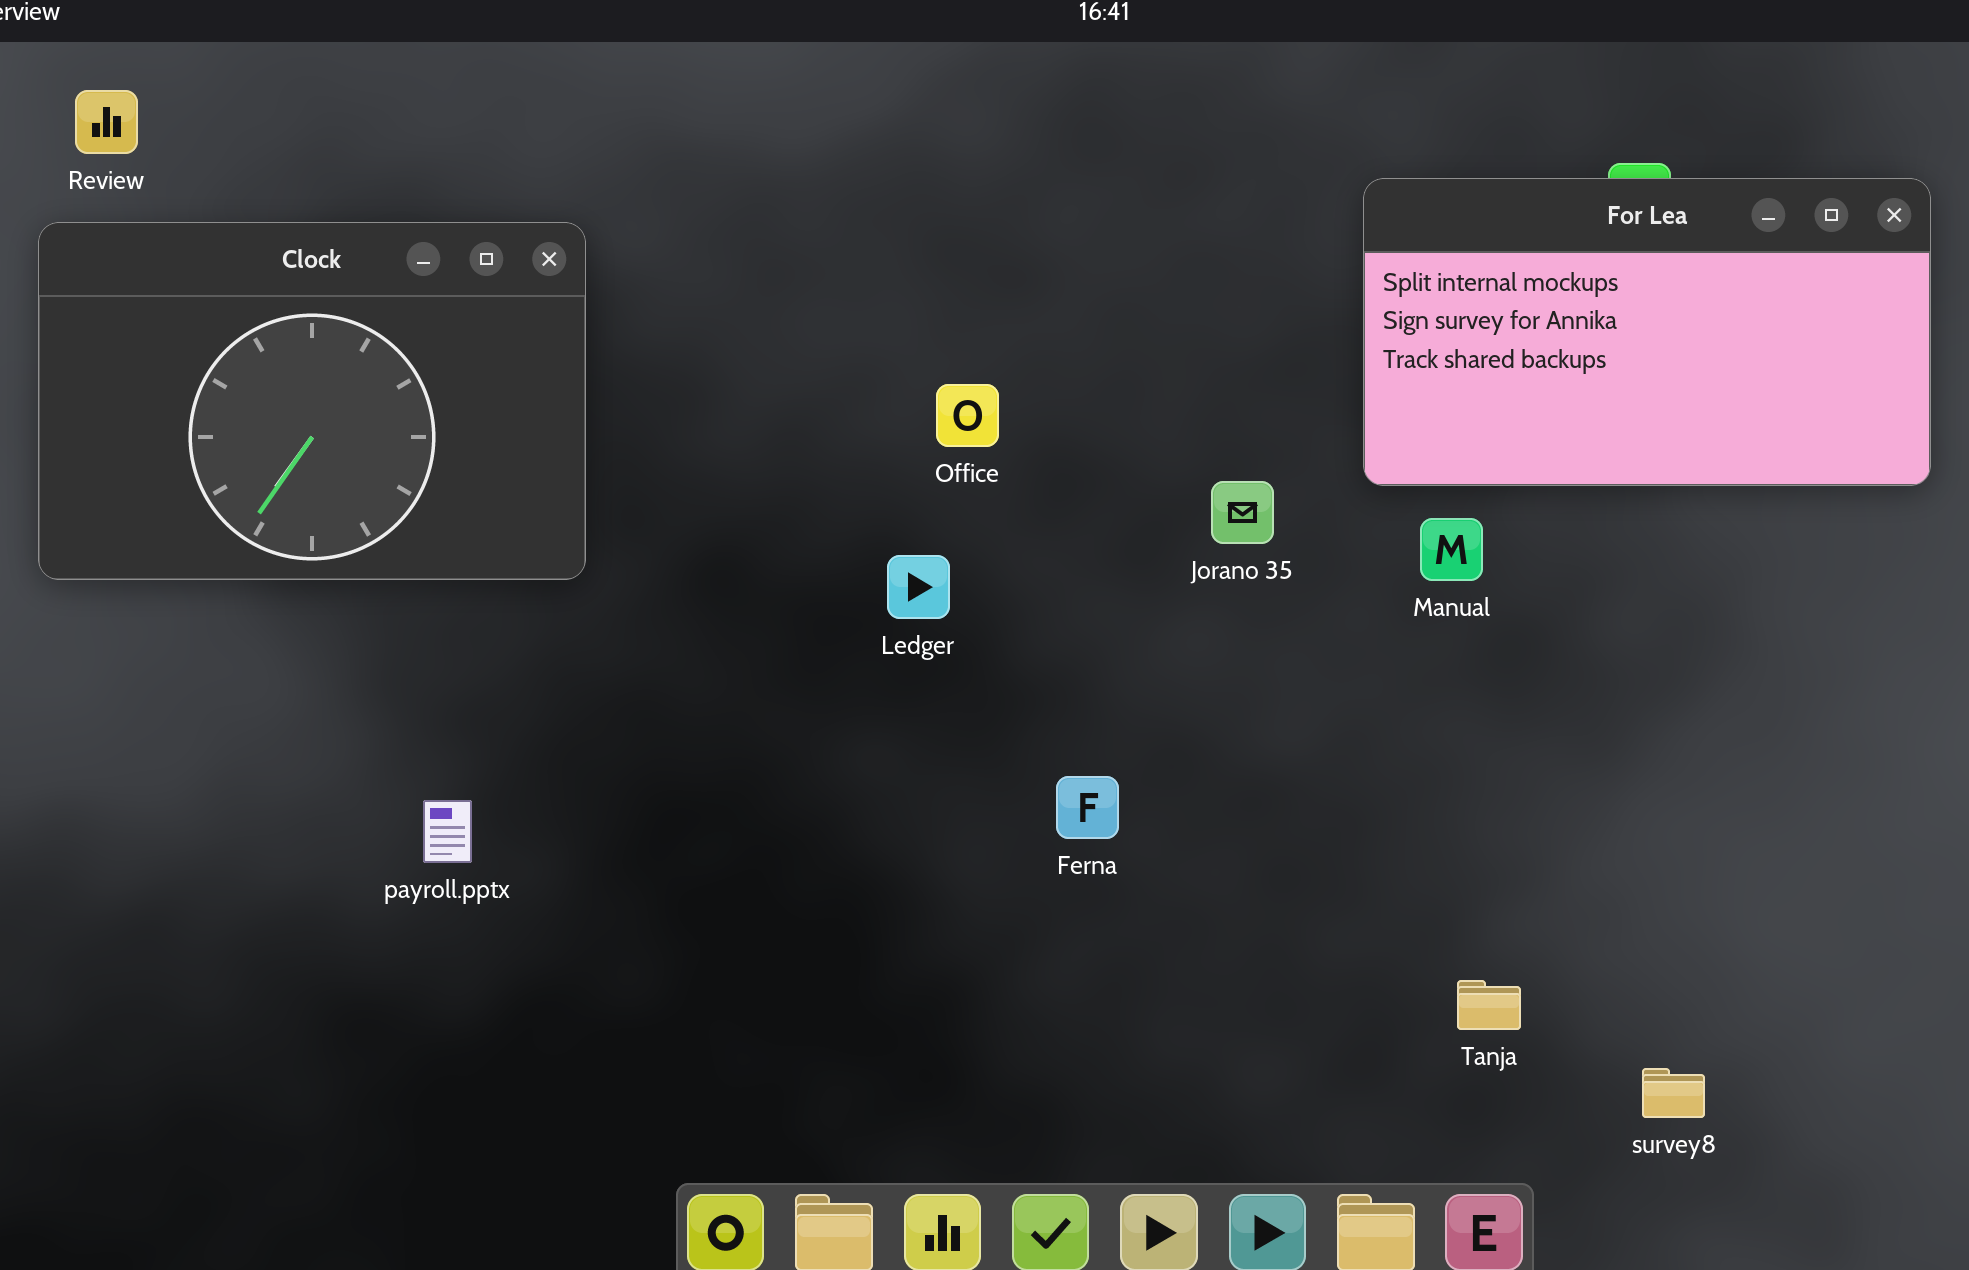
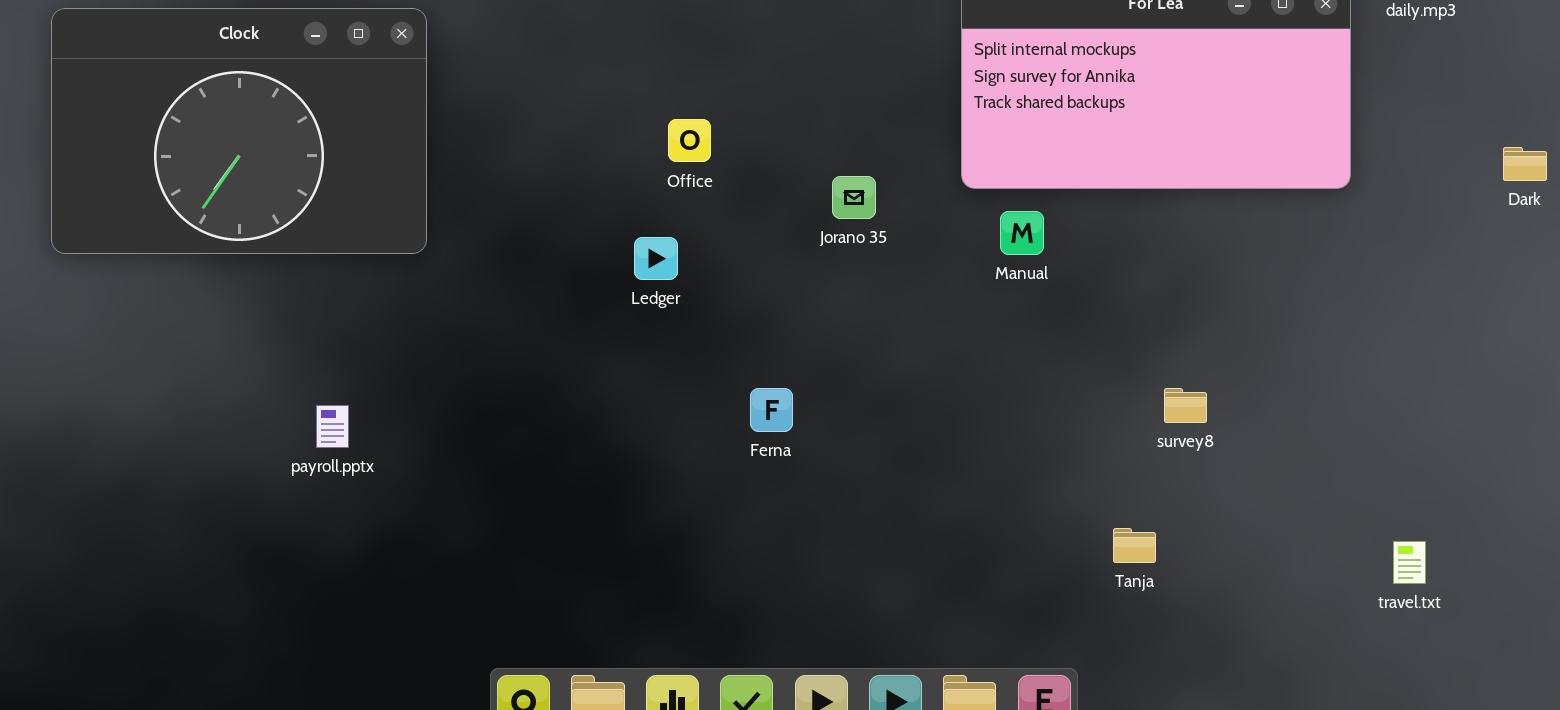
Jorano 35: [1211,481,1274,544] -> [832,176,876,219], moved
Tanja: [1457,980,1521,1030] -> [1113,528,1156,563], moved
survey8: [1642,1068,1705,1118] -> [1164,388,1207,423], moved

